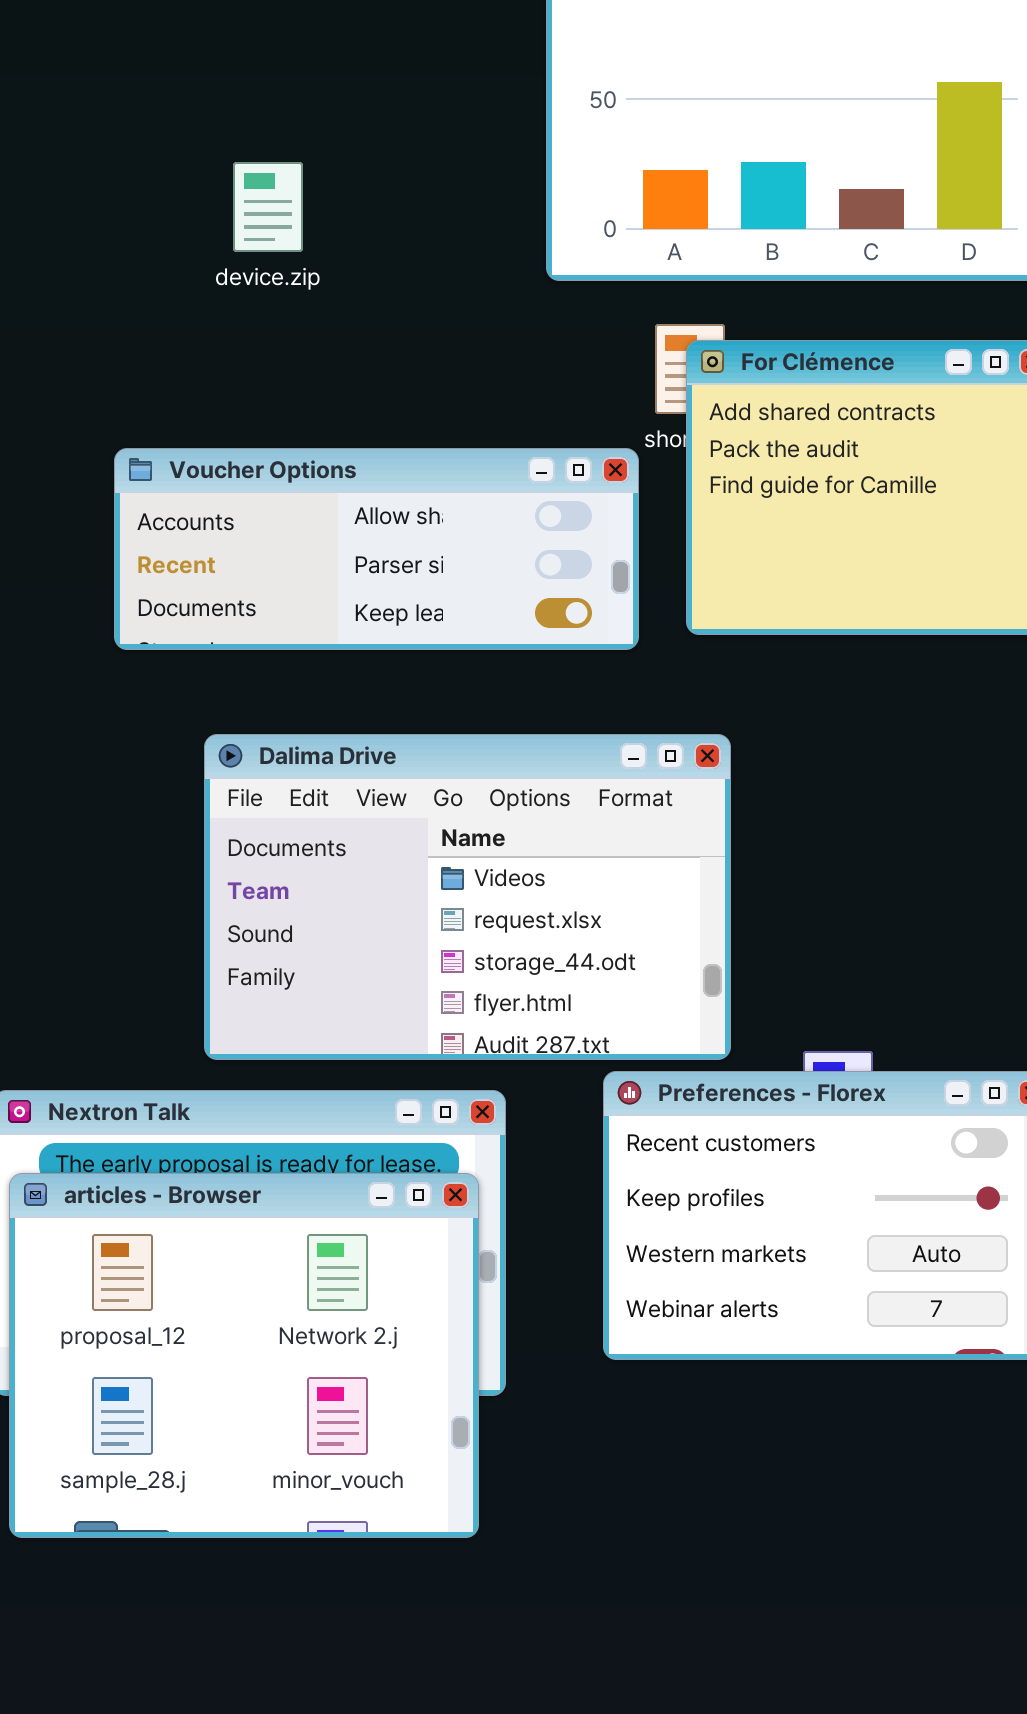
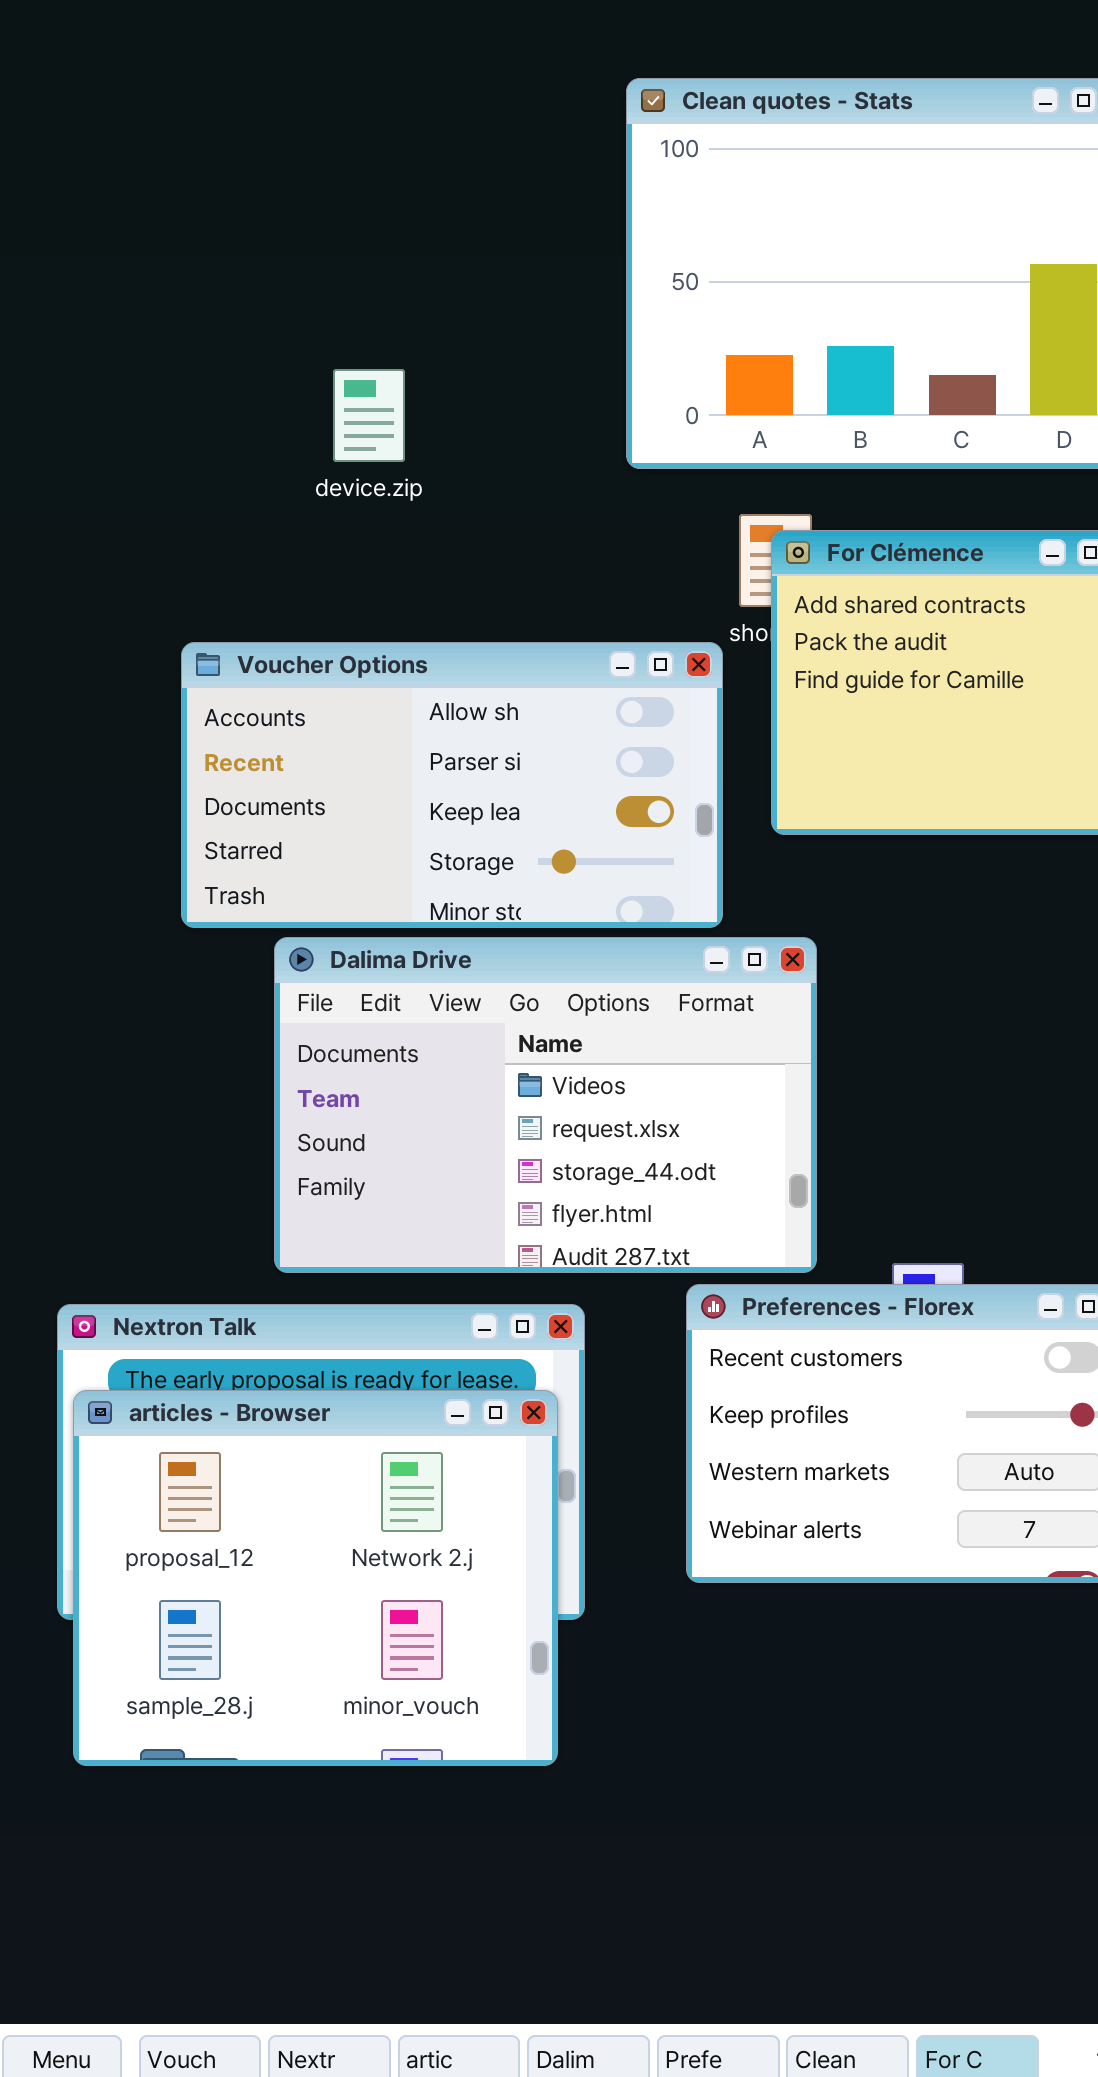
device.zip: [233,162,303,252] -> [333,369,405,462], moved
Voucher Options: [114,448,639,650] -> [181,642,723,928], resized

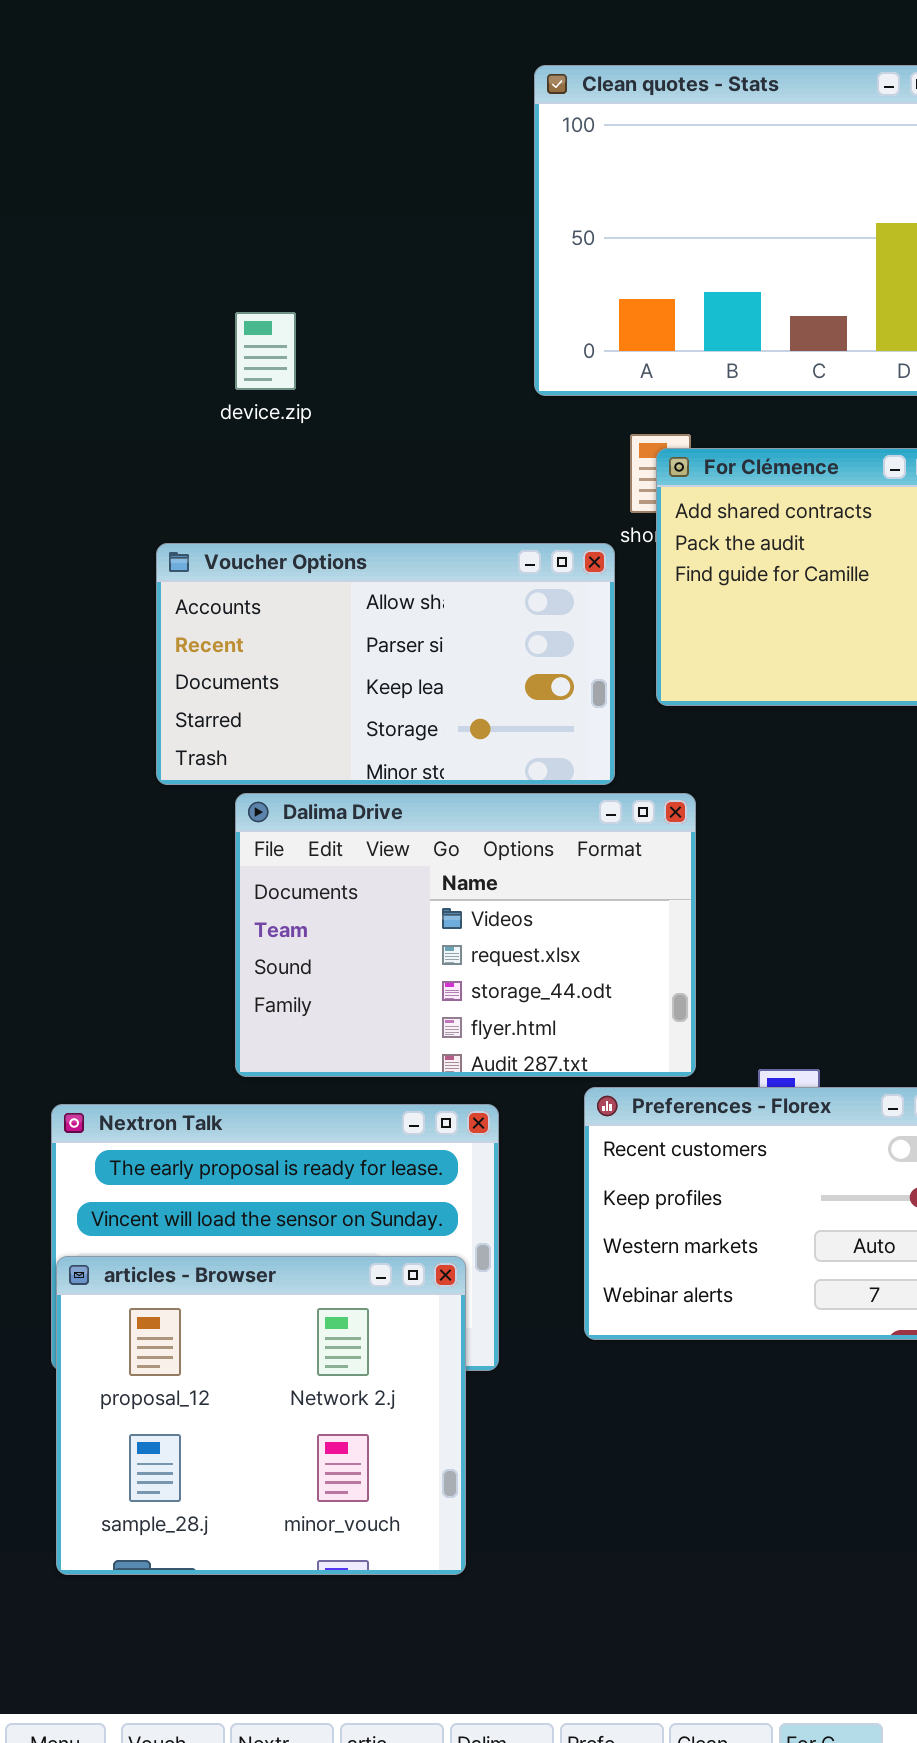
device.zip: [333,369,405,462] -> [235,312,296,390], moved
articles - Browser: [73,1390,558,1766] -> [56,1256,466,1575], moved

